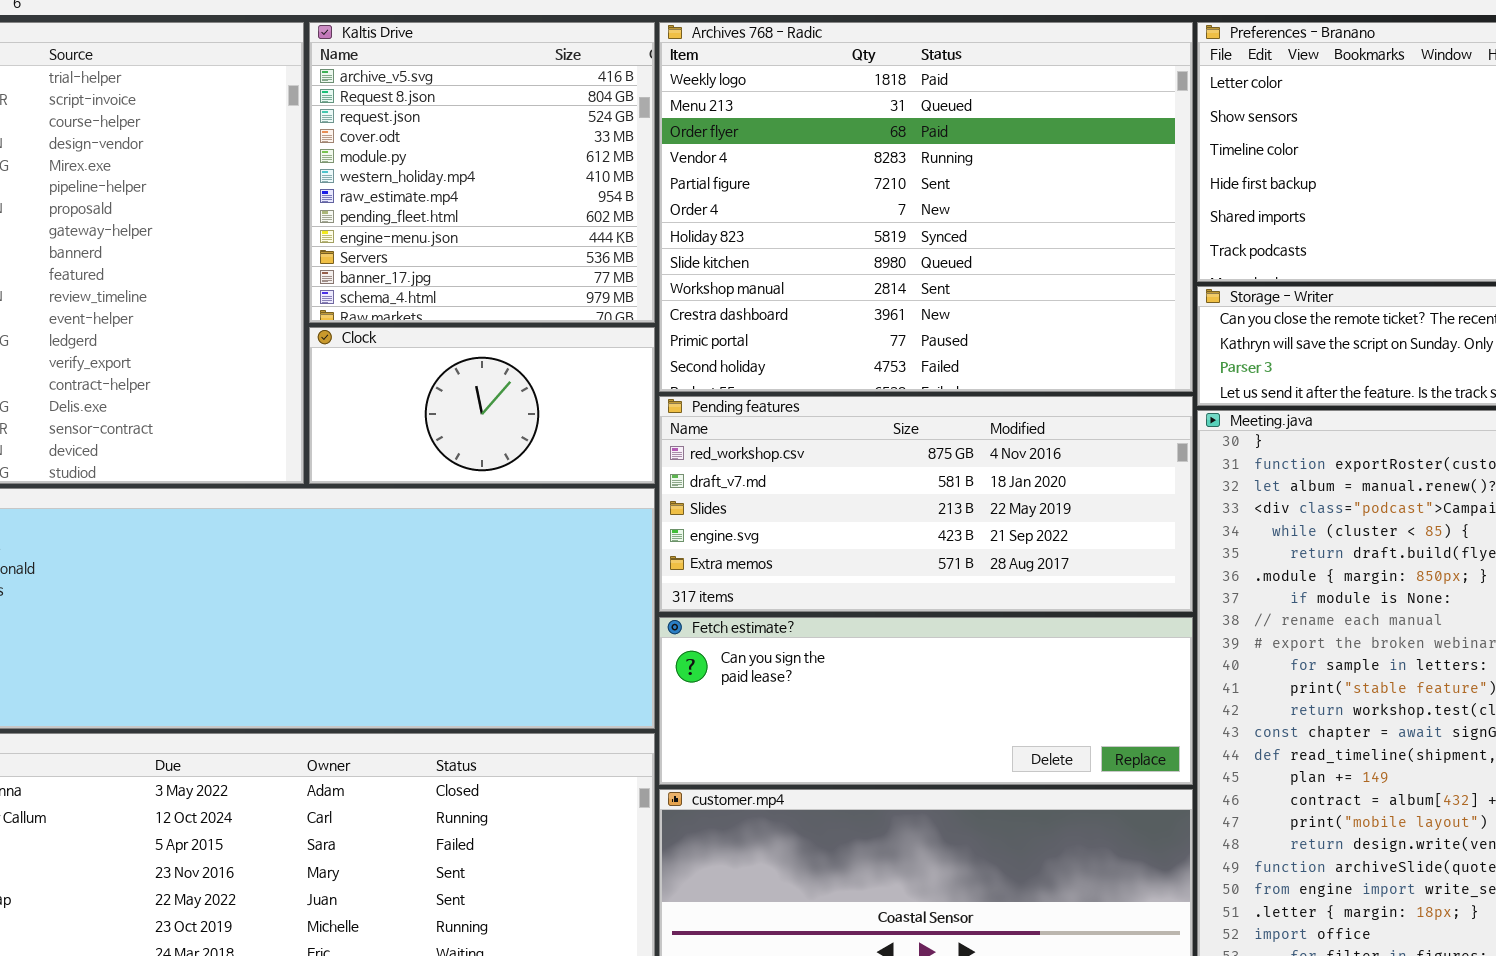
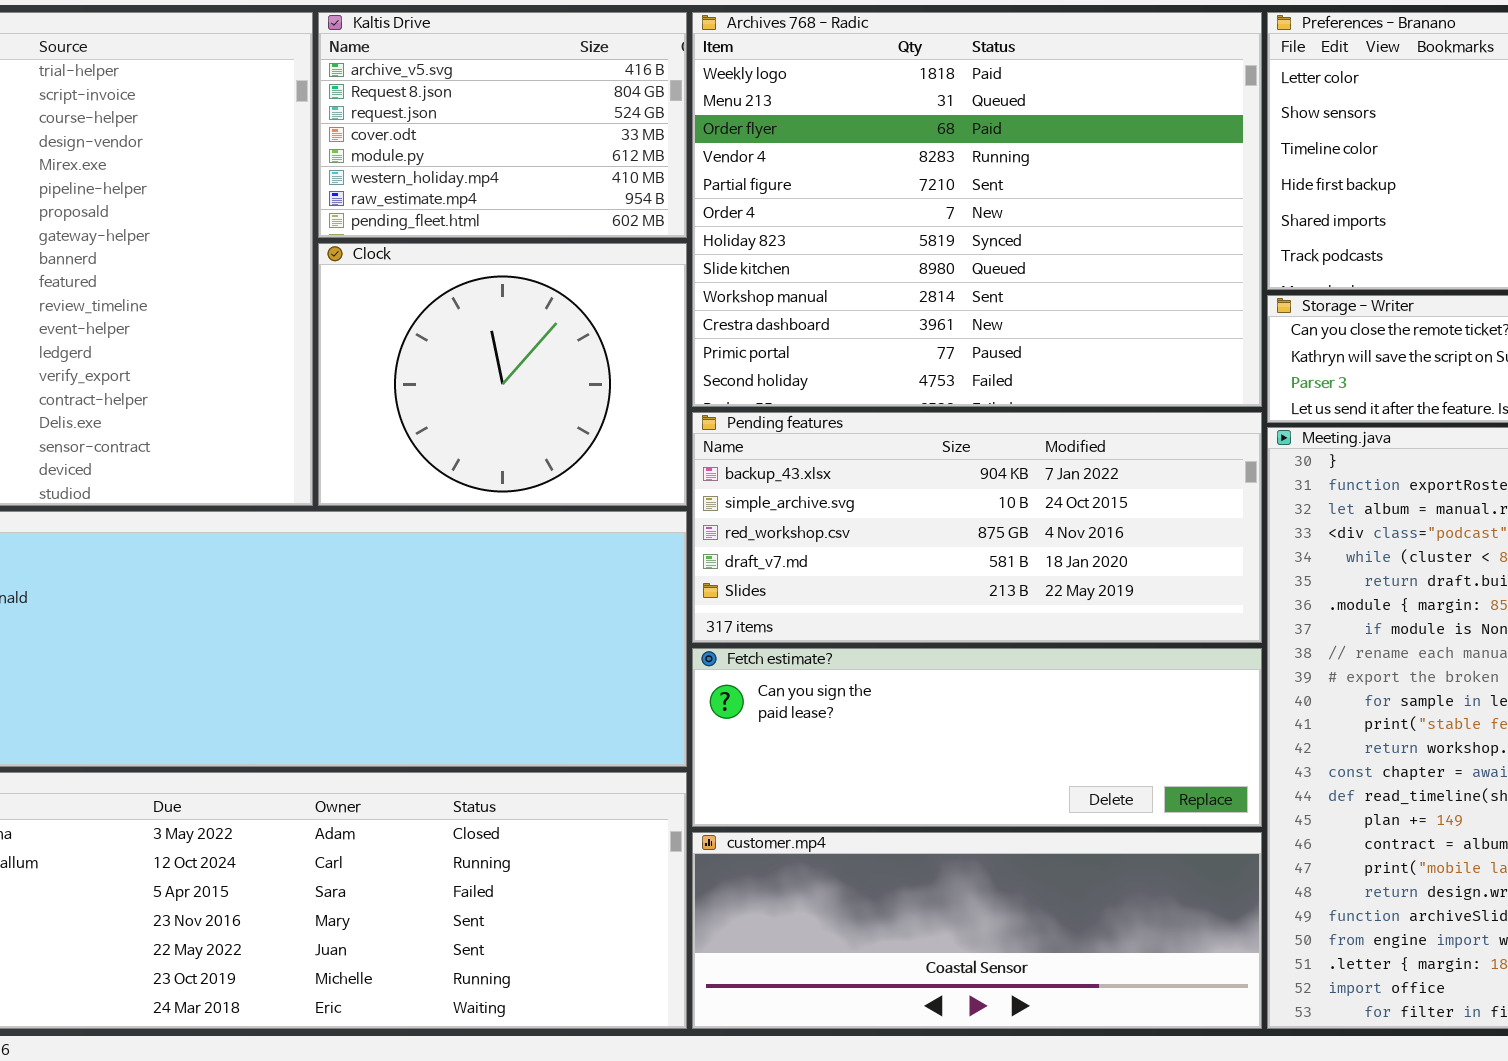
Kaltis Drive: [309,22,655,323] -> [318,12,687,238], resized
Clock: [309,327,655,484] -> [318,243,687,506], resized
Pending features: [659,396,1193,612] -> [692,412,1262,643], scrolled up 2 rows

